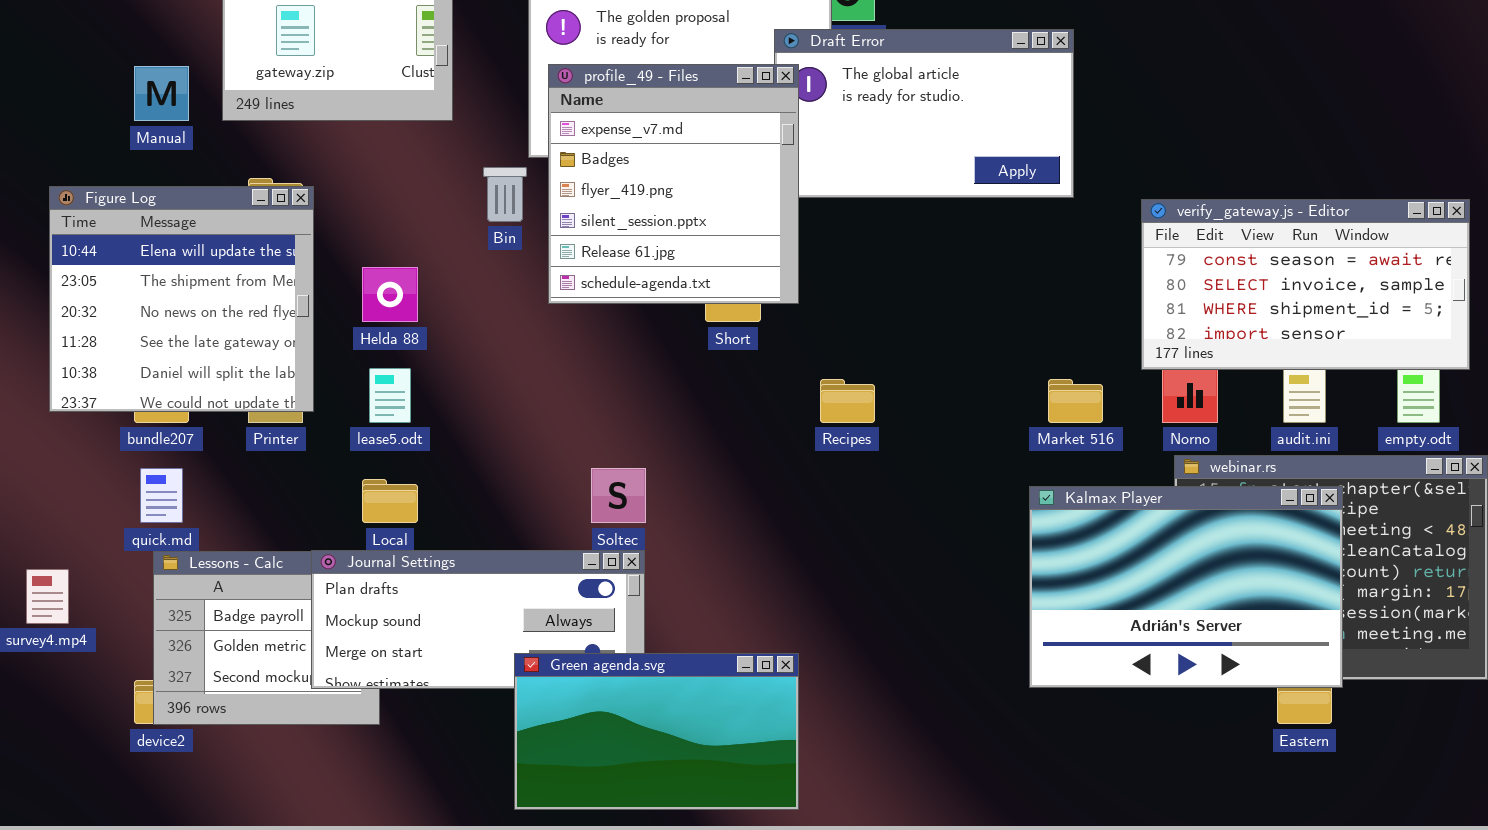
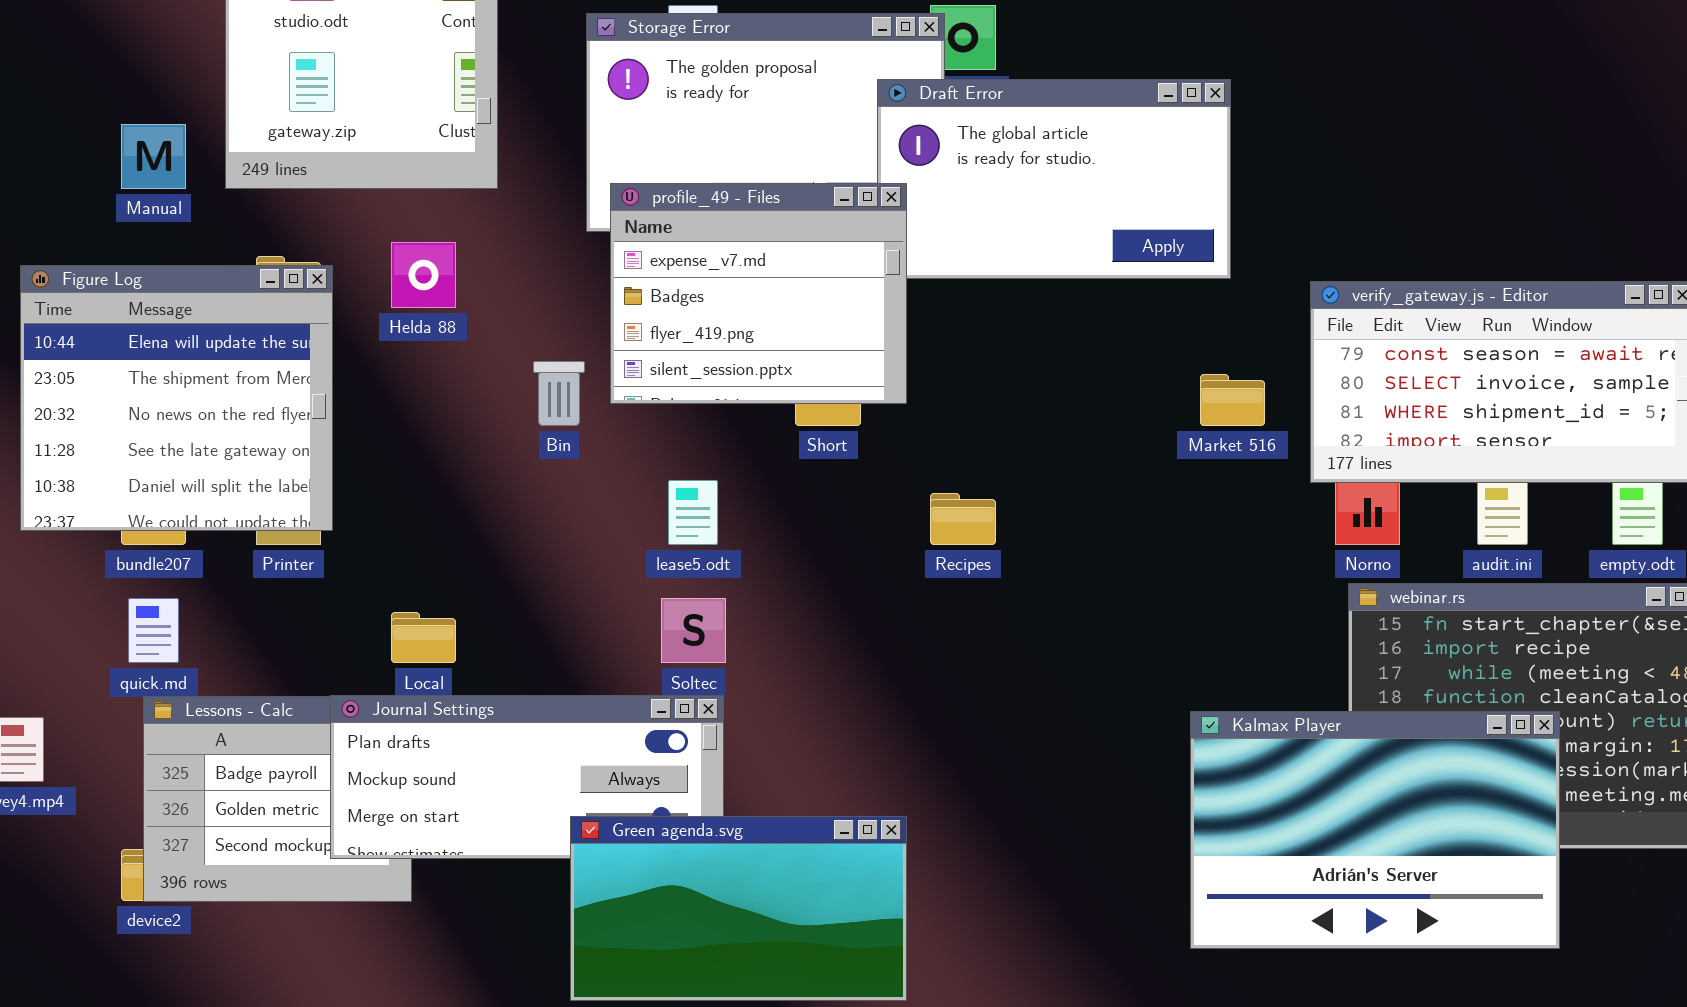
profile_49 - Files: [548,64,799,304] -> [610,183,907,404], resized
Bin: [483,167,527,222] -> [533,361,585,426], moved
Helda 88: [362,267,418,322] -> [391,242,456,308], moved
lease5.odt: [369,368,411,423] -> [668,480,718,545], moved
Market 516: [1048,379,1103,423] -> [1200,374,1265,426], moved
Kalmax Player: [1029,486,1343,688] -> [1190,711,1560,949], moved

